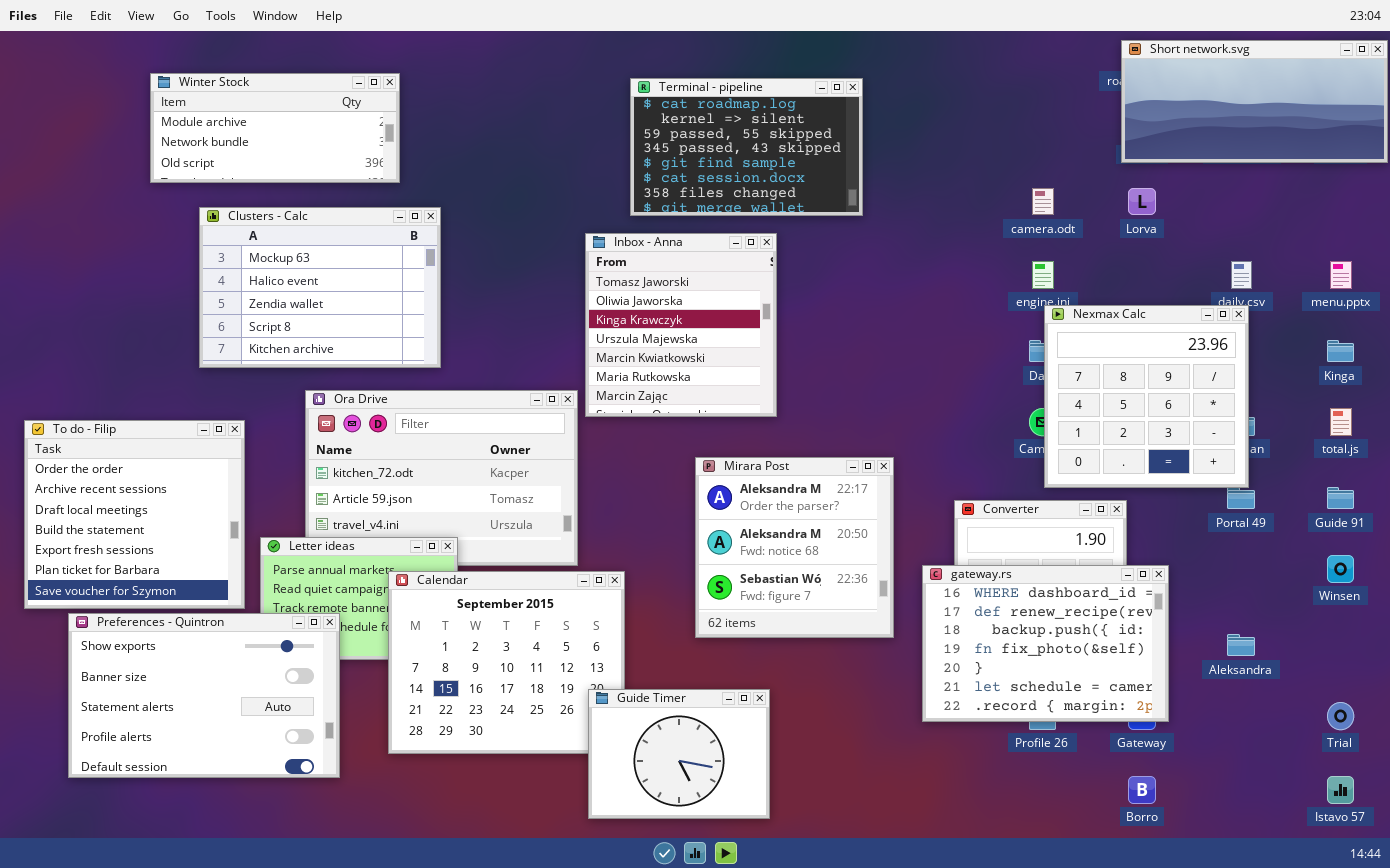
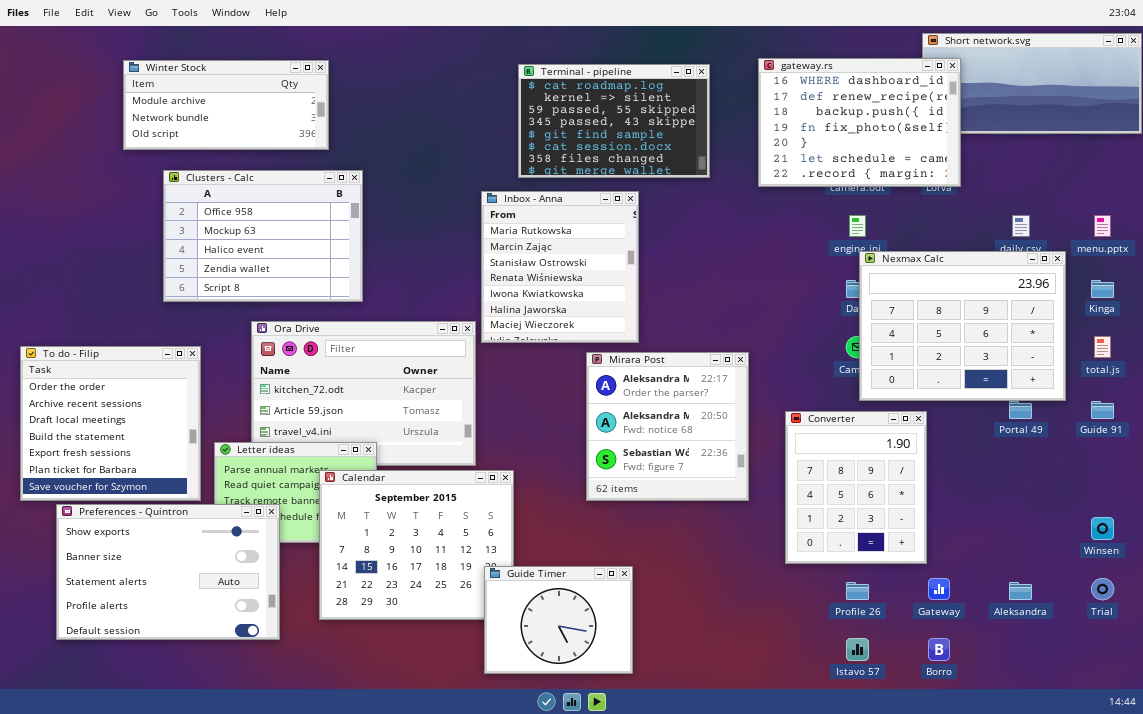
Clusters - Calc: [199,207,441,368] -> [163,170,363,302], scrolled up 1 row
Inbox - Anna: [585,233,777,417] -> [481,191,639,343], scrolled down 5 rows
Nexmax Calc: [1044,305,1249,488] -> [859,251,1066,401], resized
Mirara Post: [695,457,894,638] -> [586,352,749,501], moved
Winsen: [1327,555,1354,583] -> [1091,517,1114,540], moved
gateway.rs: [922,565,1169,722] -> [758,58,961,187], moved
Aleksandra: [1227,634,1255,656] -> [1009,582,1032,600], moved
Istavo 57: [1327,776,1354,804] -> [846,638,869,661], moved

